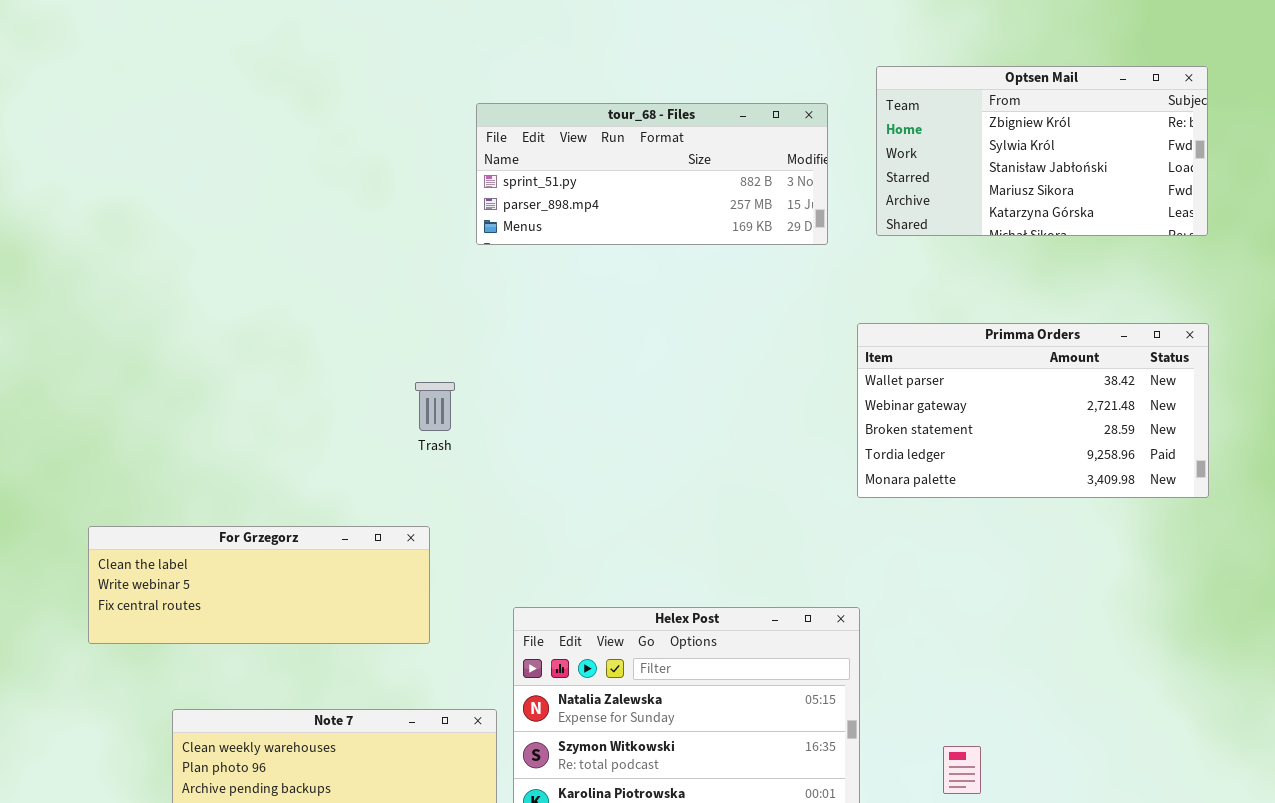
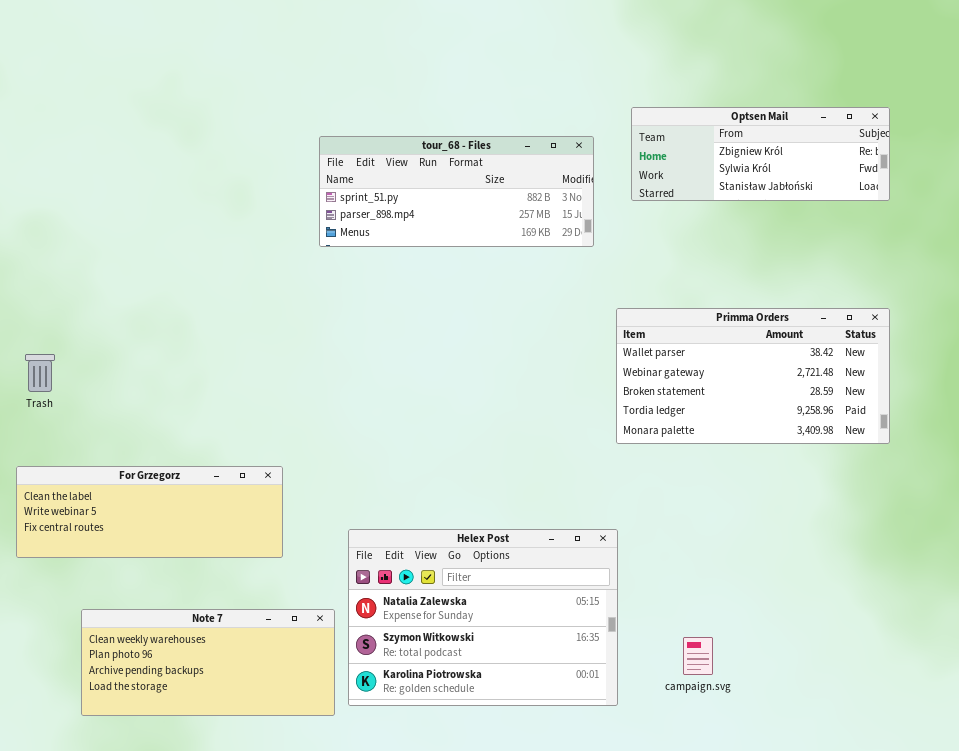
Optsen Mail: [876,66,1208,236] -> [631,107,890,201], resized
Trash: [415,382,455,431] -> [25,354,55,392], moved

